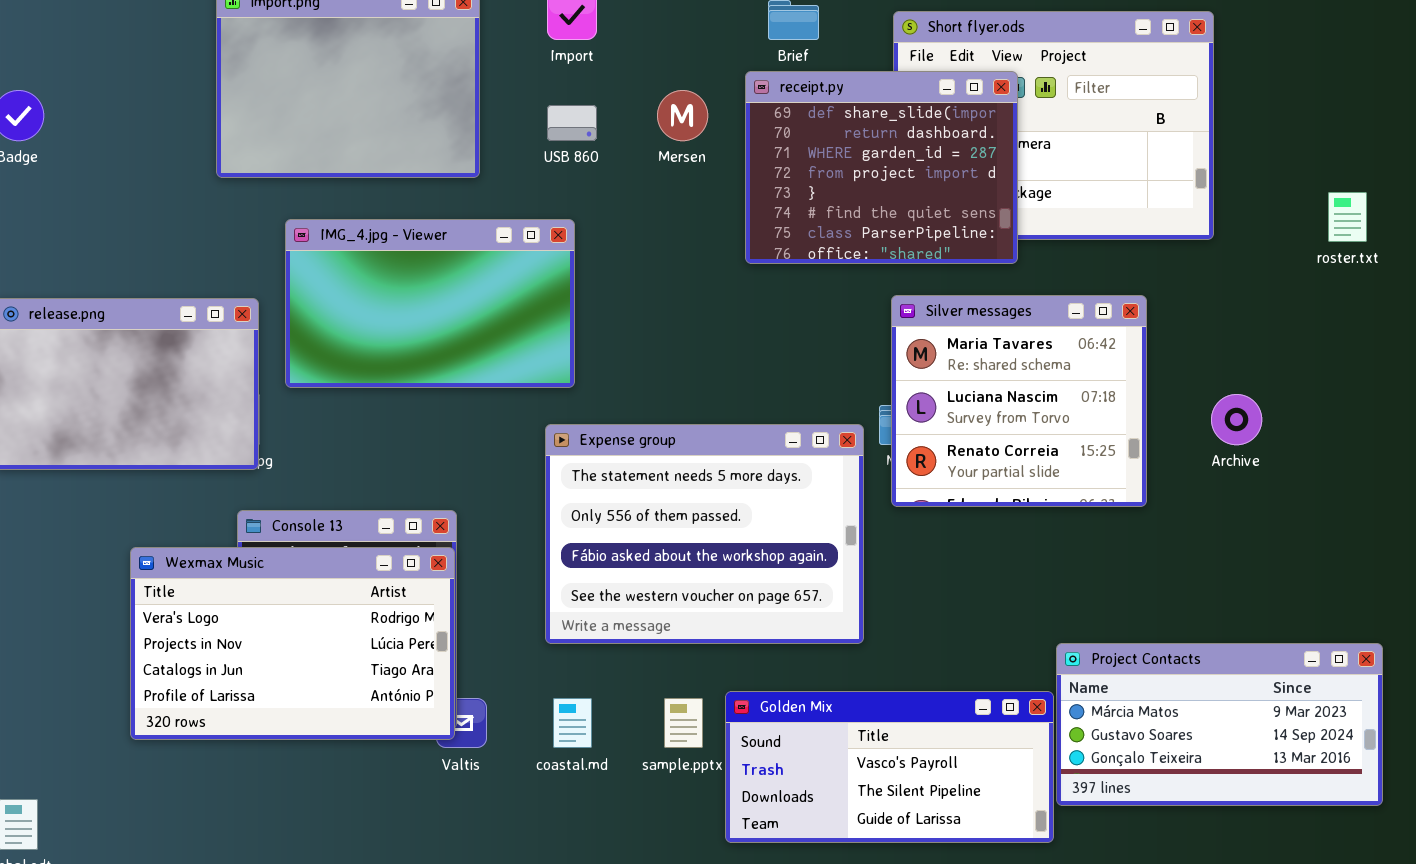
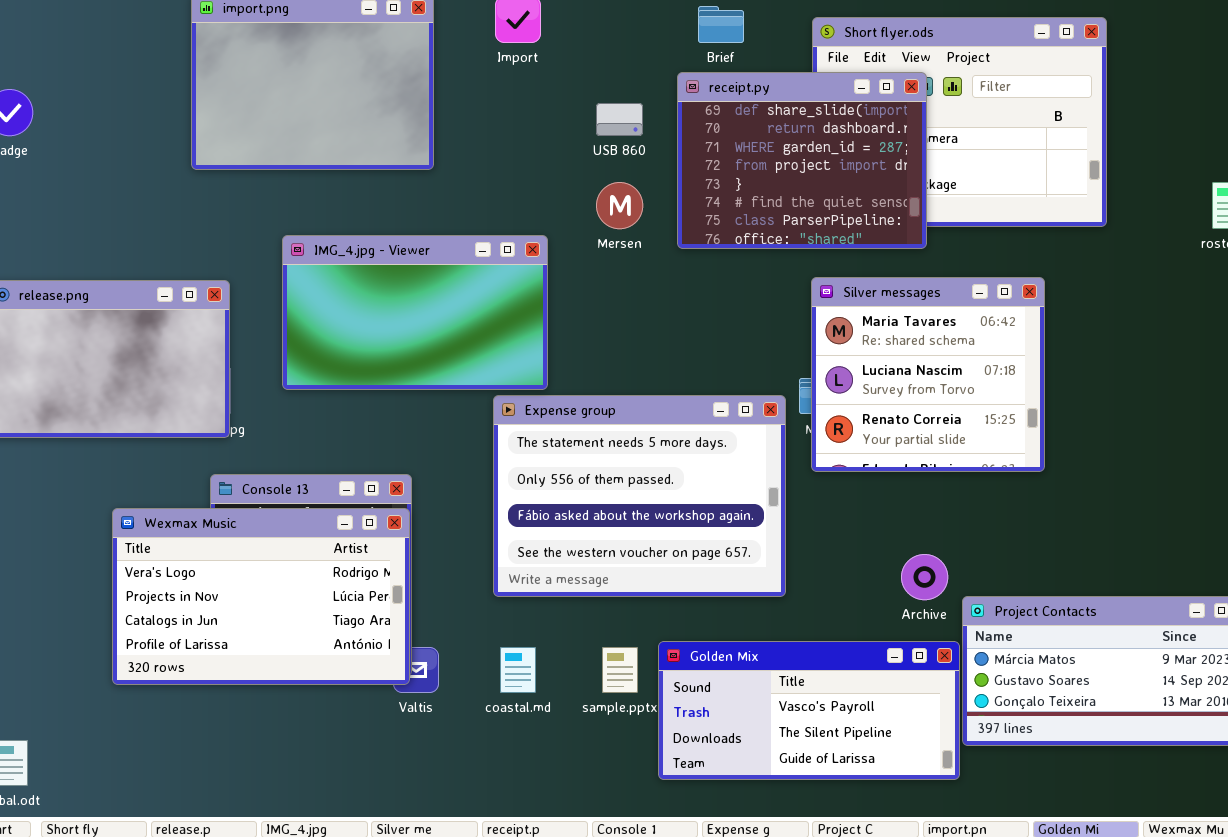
Mersen: [657,90,708,141] -> [596,182,643,229], moved
USB 860: [547,105,597,141] -> [596,103,643,136], moved
IMG_4.jpg - Viewer: [285,219,575,388] -> [282,235,548,390], moved
Archive: [1211,394,1262,445] -> [901,554,948,600], moved

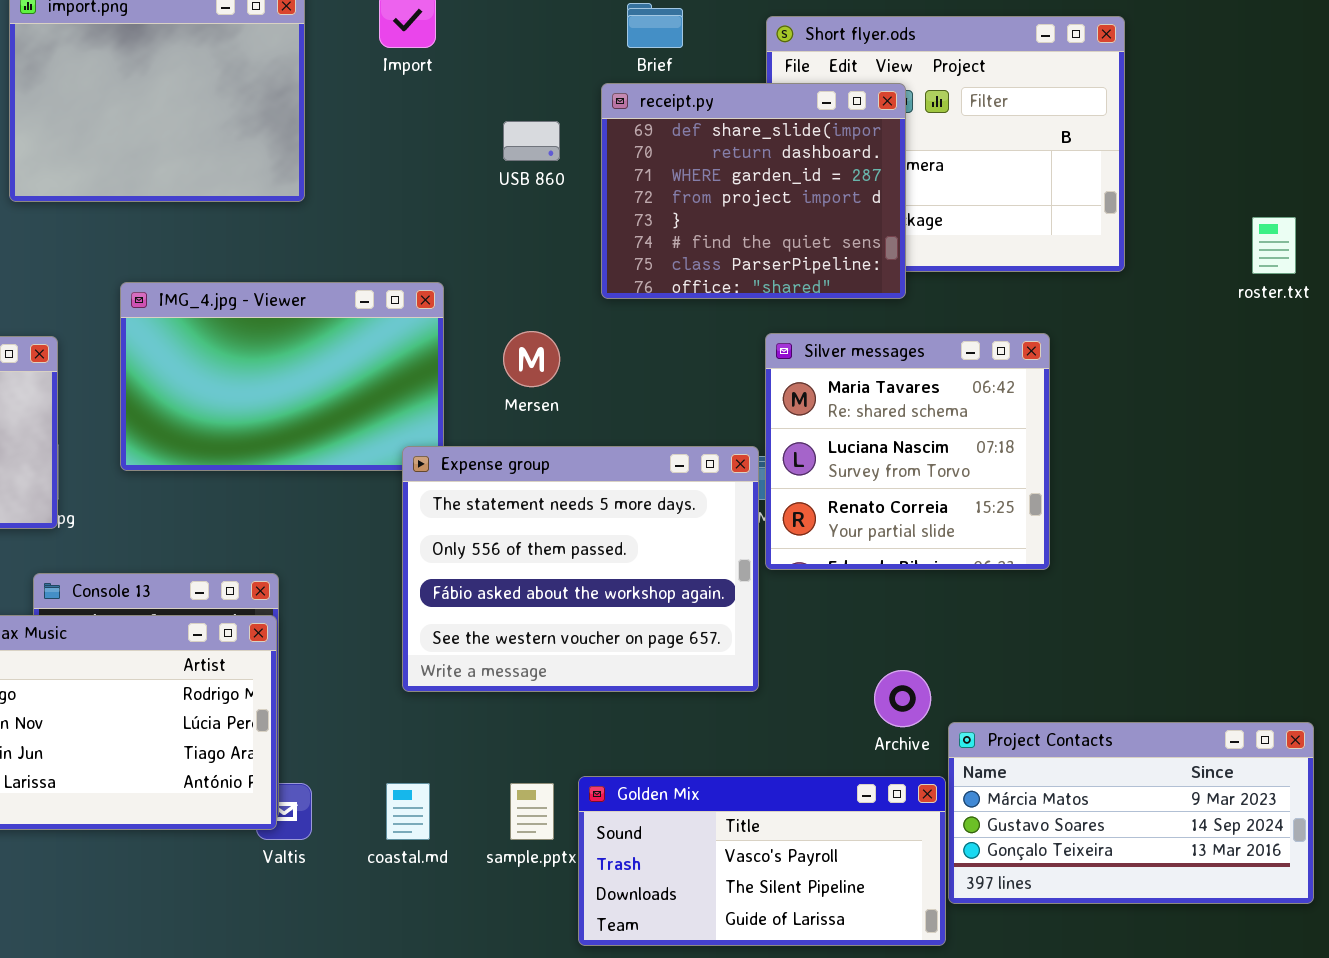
Mersen: [596,182,643,229] -> [503,331,560,387], moved
Expense group: [493,395,786,597] -> [402,446,759,692], moved

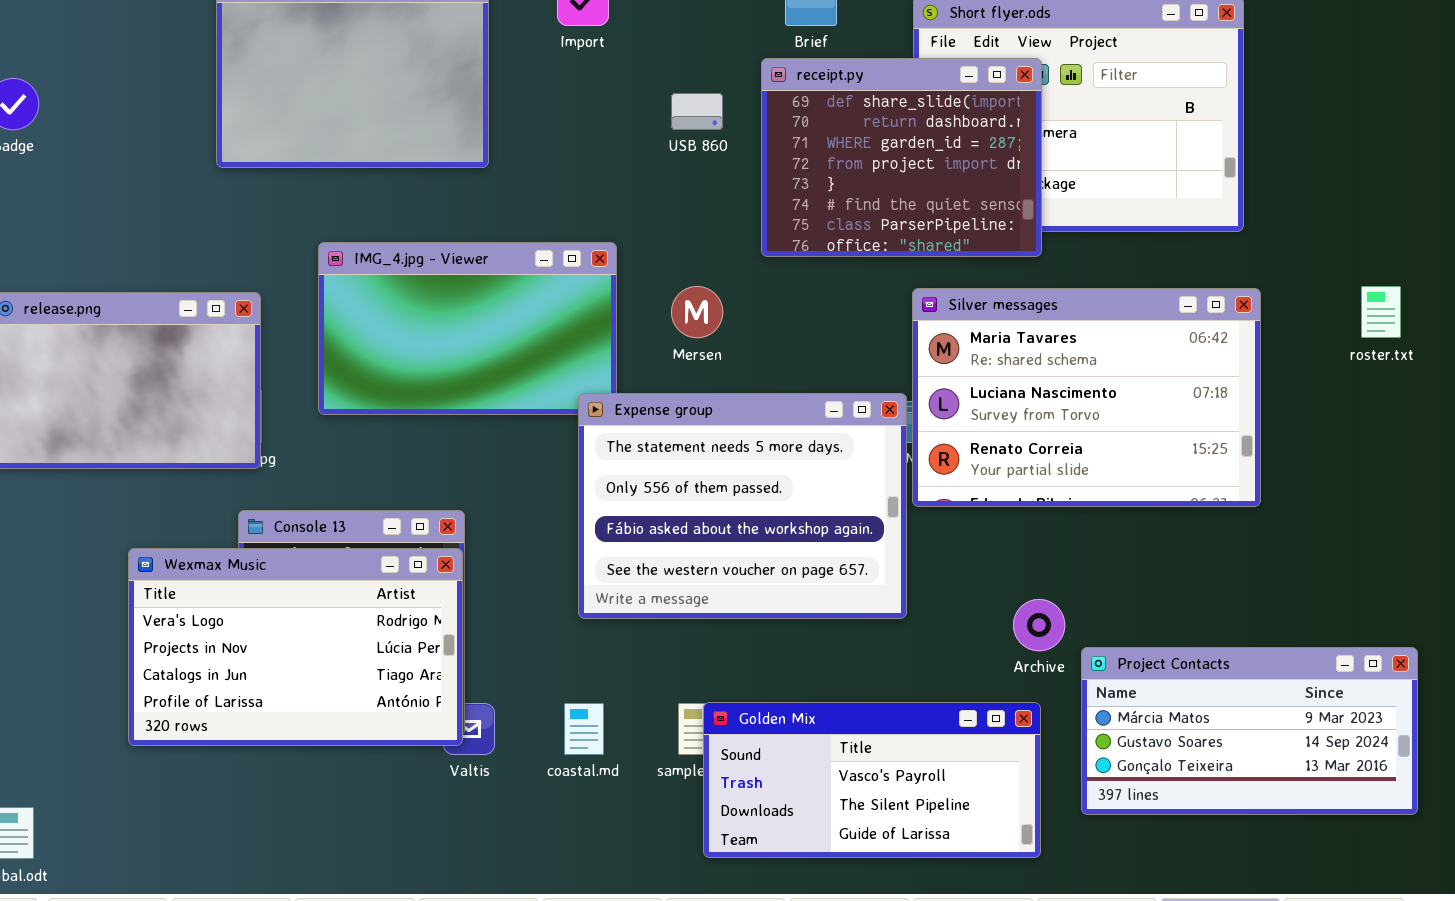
roster.txt: [1252,217,1296,274] -> [1361,286,1401,338], moved
Silver messages: [765,333,1050,570] -> [912,288,1261,507], resized
Golden Mix: [578,776,946,946] -> [703,702,1041,858], moved

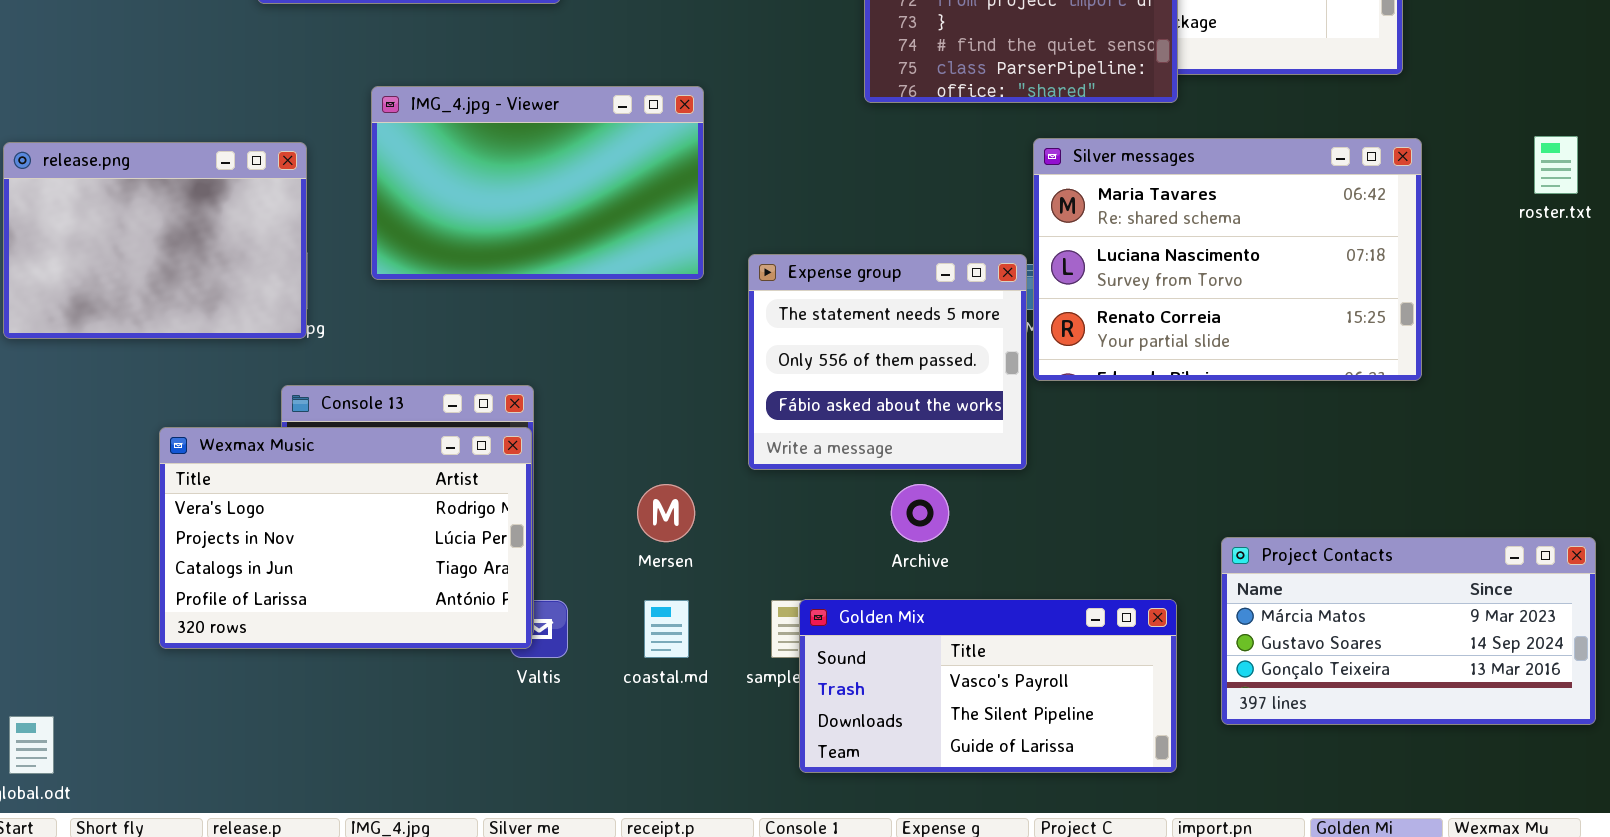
Mersen: [671,286,723,338] -> [637,484,695,542], moved
Expense group: [578,393,907,619] -> [748,254,1027,470], resized
Archive: [1013,599,1065,651] -> [891,484,949,542], moved

